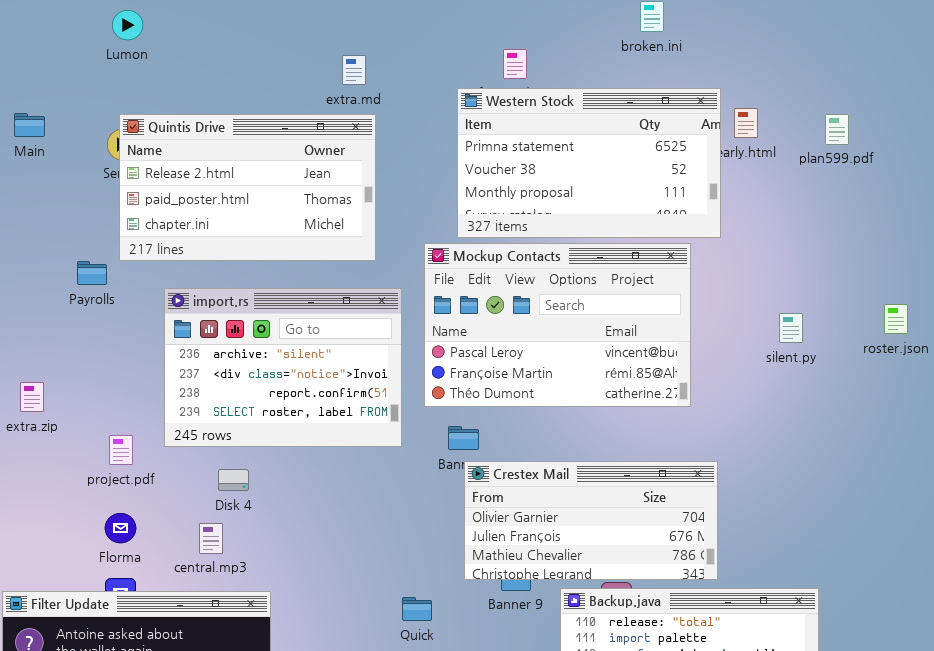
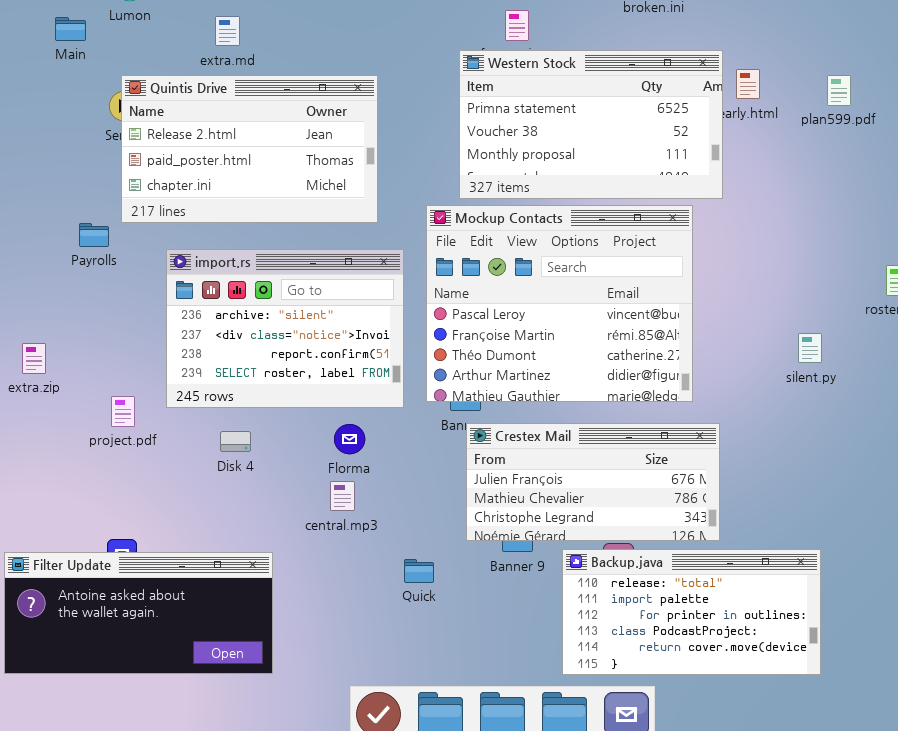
extra.md: [342,55,366,85] -> [215,16,240,46], moved
Main: [14,113,45,137] -> [55,17,86,41], moved
Mockup Contacts: [424,243,691,407] -> [426,205,693,402], resized
silent.py: [779,313,803,343] -> [798,333,822,363], moved
Crestex Mail: [464,461,718,580] -> [466,423,720,541], scrolled down 1 row
Florma: [105,513,136,543] -> [334,424,365,454], moved
central.mp3: [199,523,223,554] -> [330,481,355,511], moved

